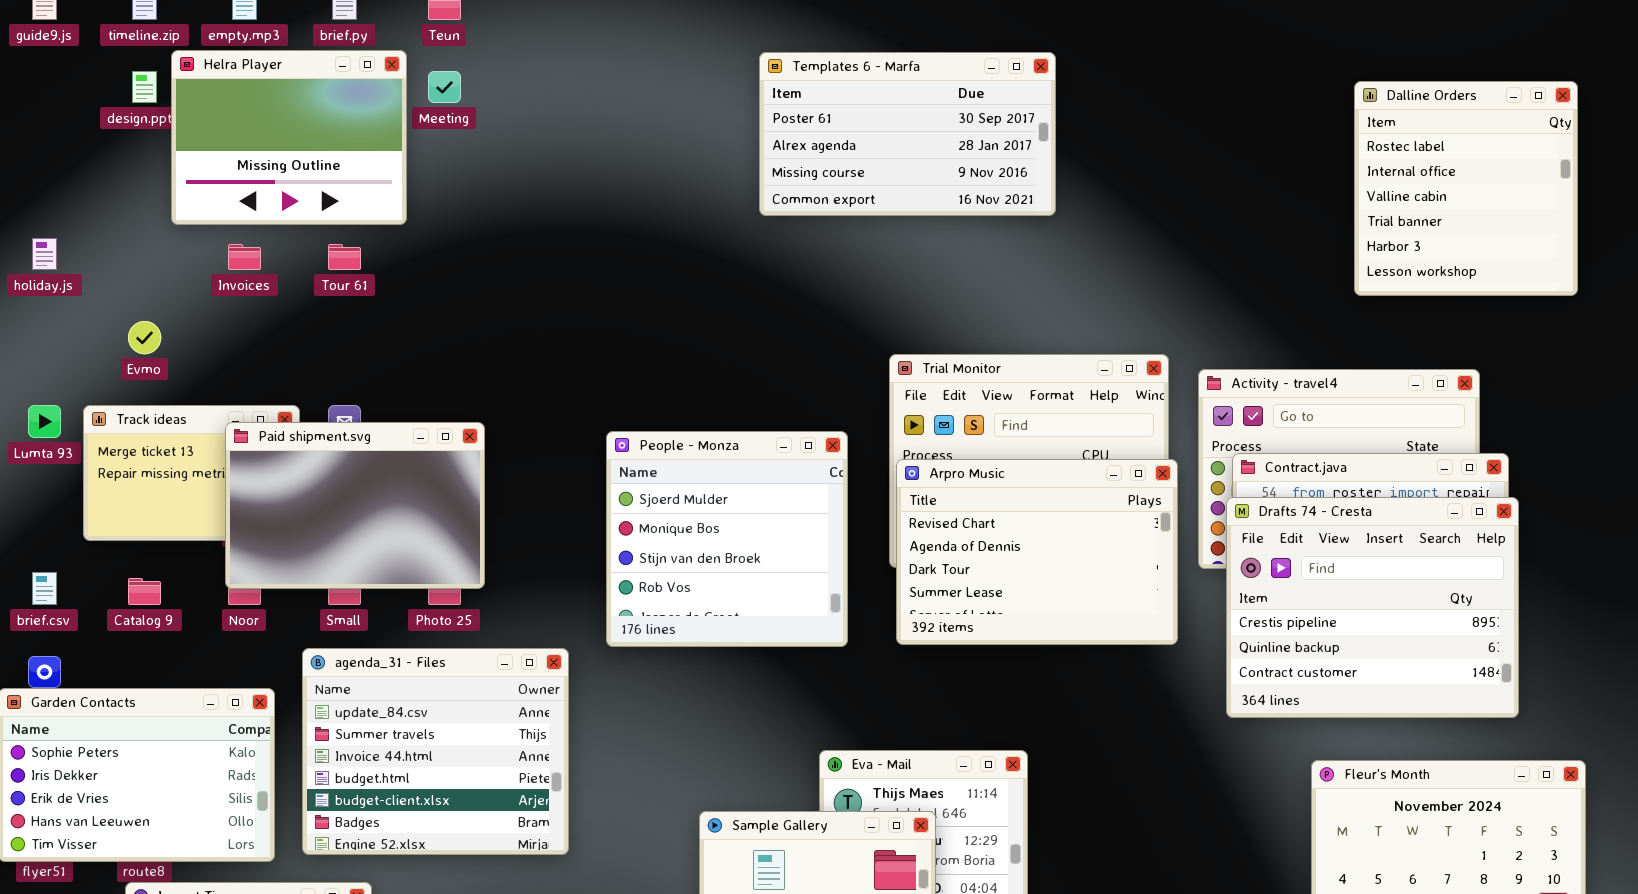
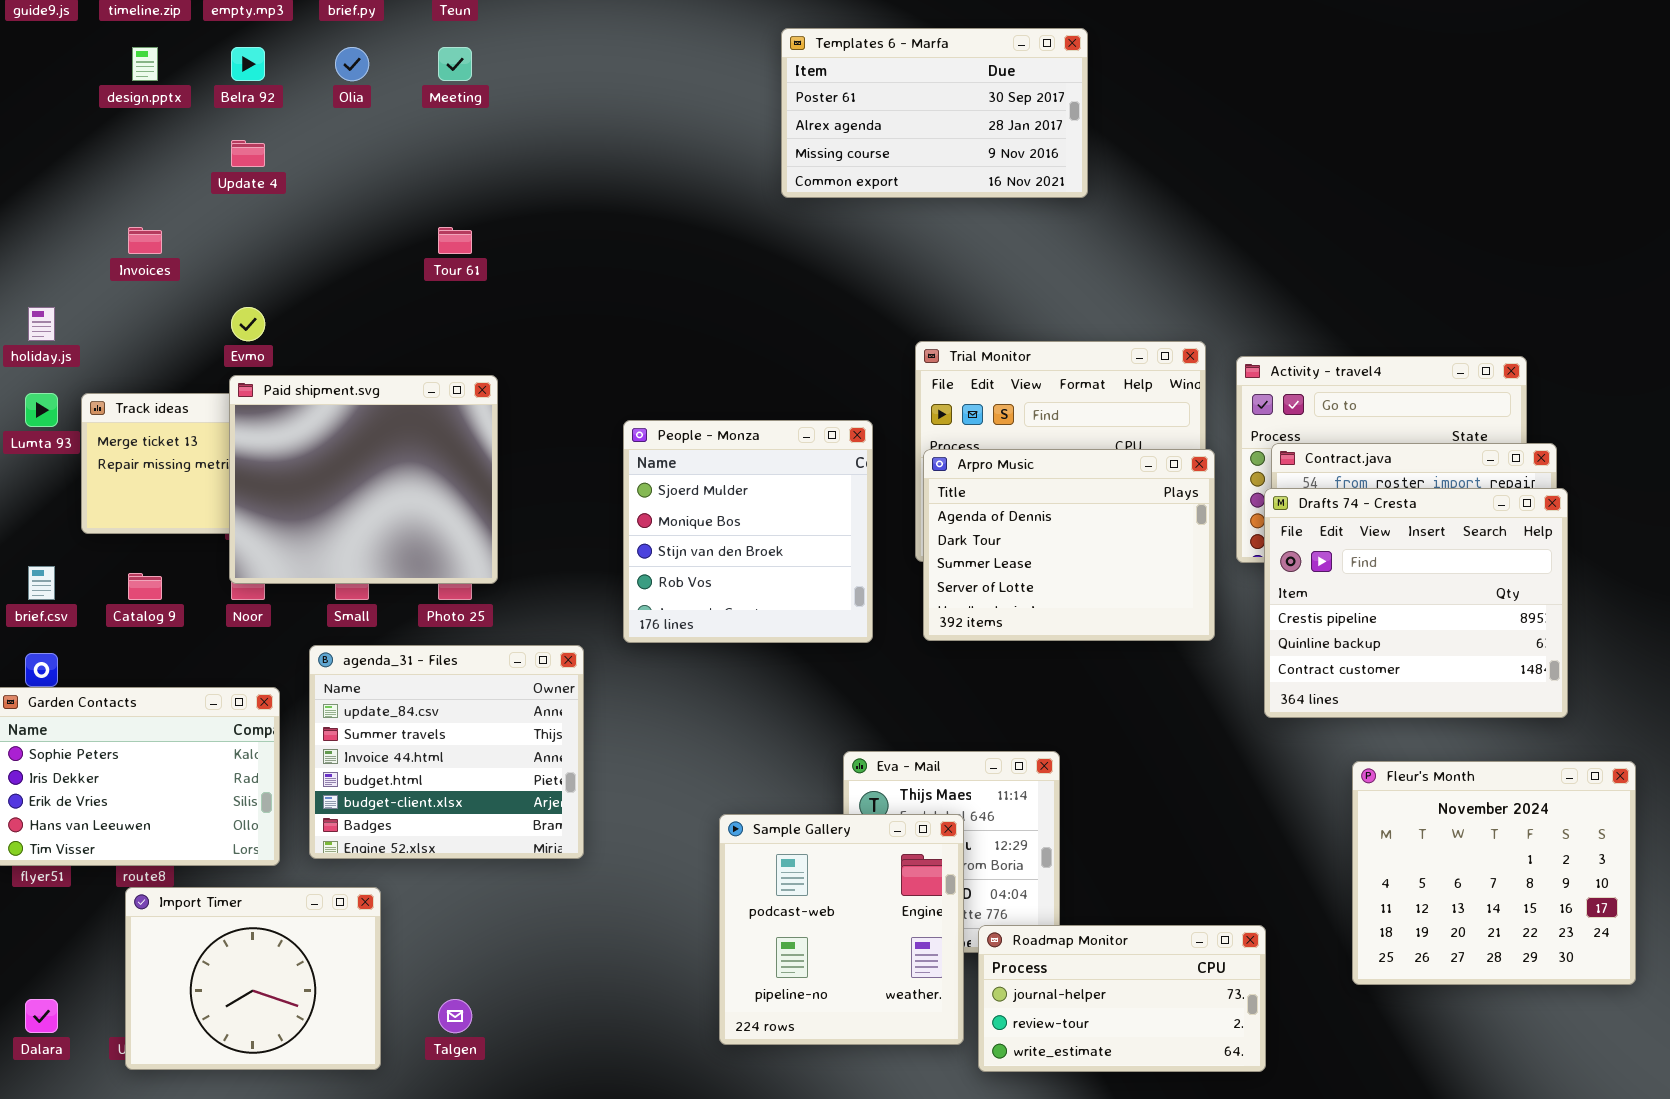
Helra Player: [171,50,407,225] -> none, closed
Dalline Orders: [1354,81,1578,296] -> none, closed
holiday.js: [32,238,57,270] -> [28,307,55,341], moved
Invoices: [228,244,261,270] -> [128,227,162,254], moved
Tour 61: [328,244,361,270] -> [438,227,472,254], moved
Evmo: [128,321,161,354] -> [231,307,265,341], moved
Paid shipment.svg: [225,422,485,589] -> [229,375,498,584], resized
Arpro Music: [896,459,1178,645] -> [923,449,1215,641], scrolled down 1 row

